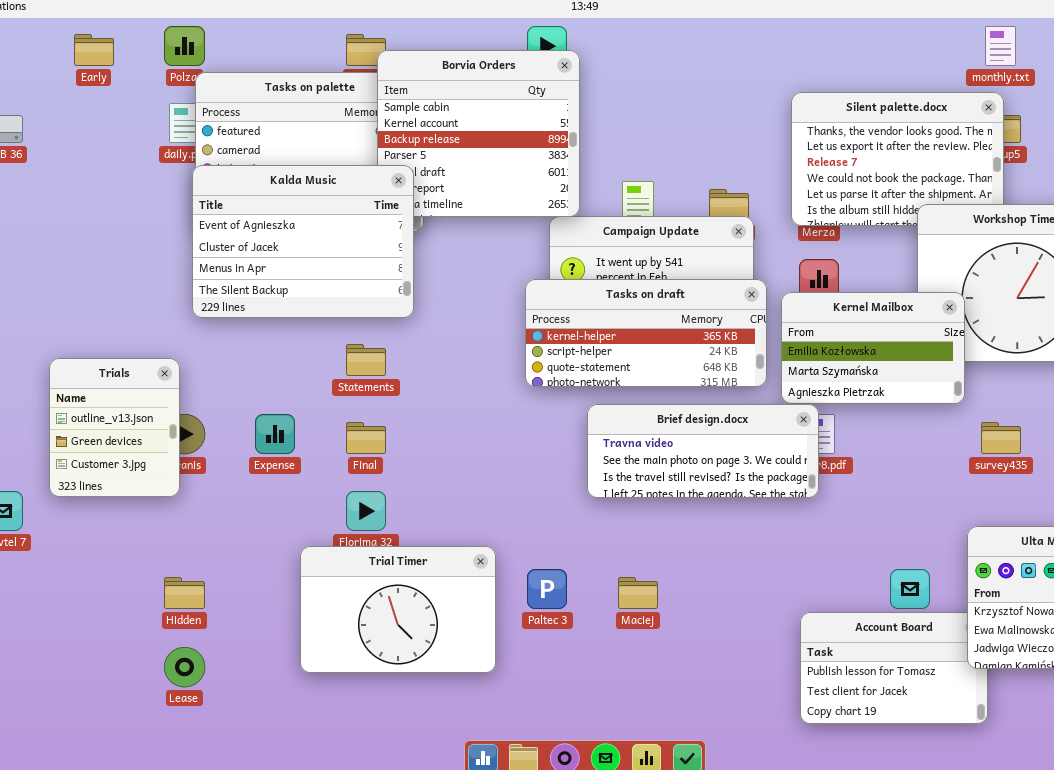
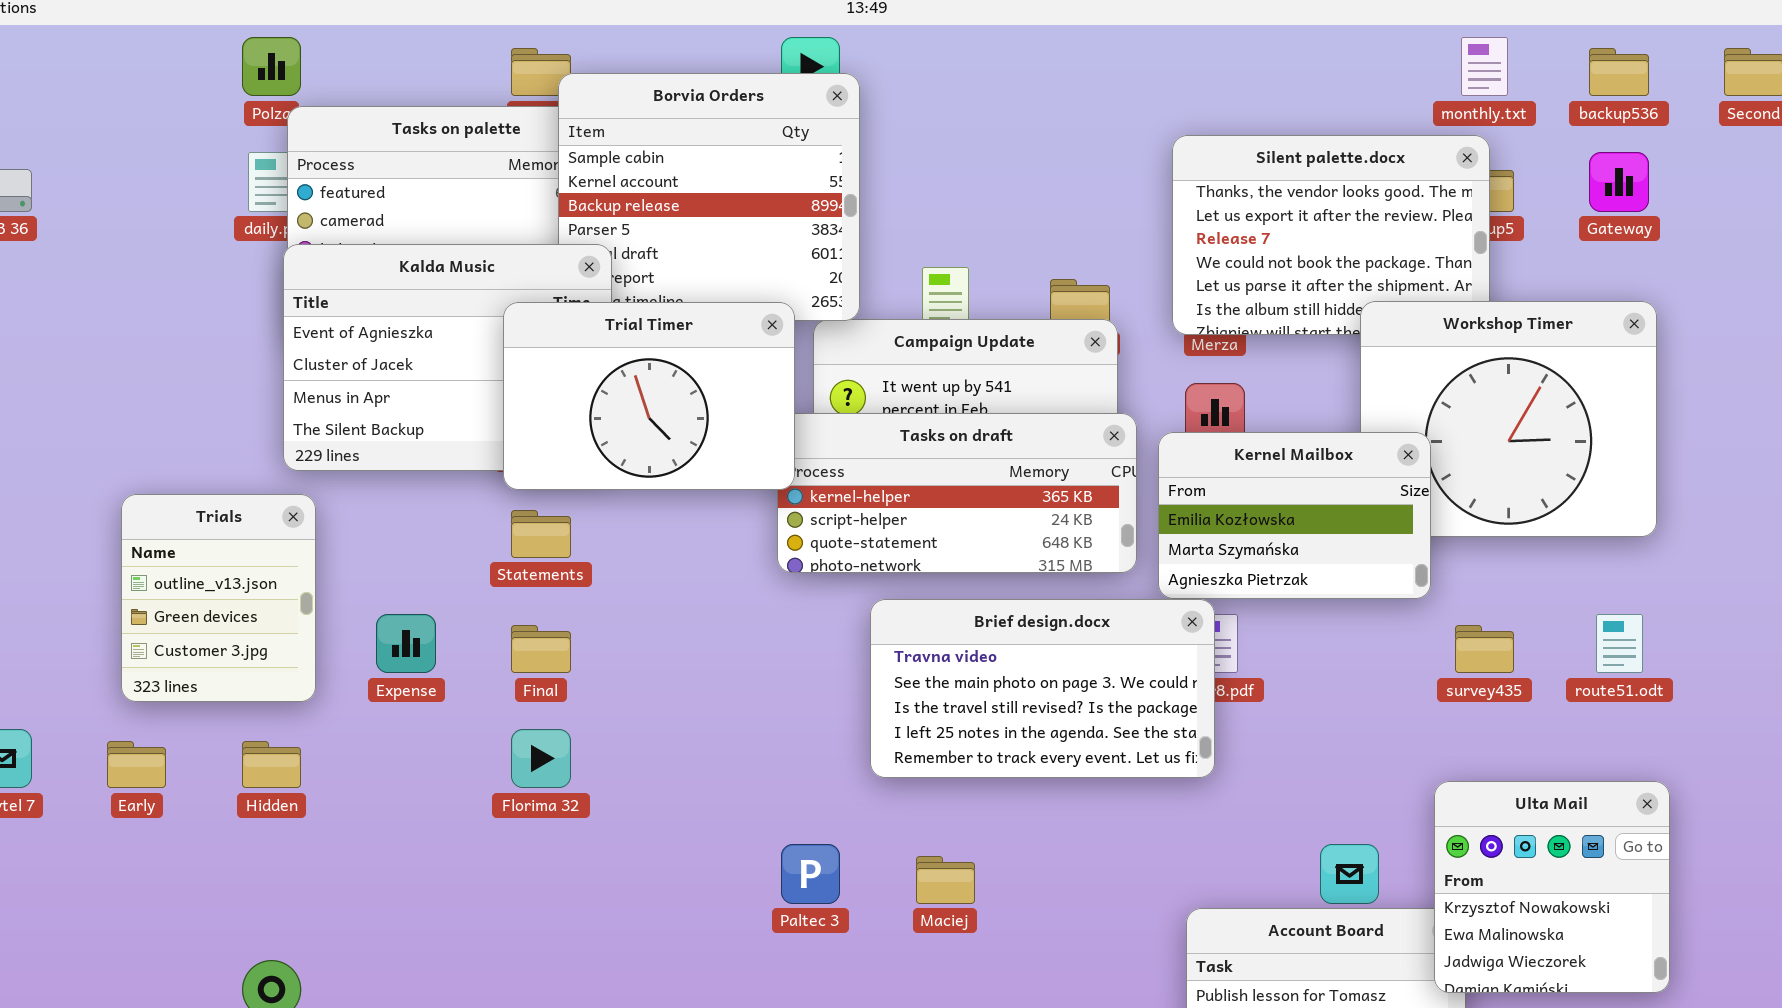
Early: [74,34,114,66] -> [107,741,166,788], moved
Trials: [49,358,180,497] -> [121,494,316,702], moved
Brief design.docx: [587,404,819,498] -> [870,599,1215,778], resized
Trial Timer: [300,546,496,673] -> [503,302,795,490], moved
Hidden: [164,577,205,609] -> [242,741,301,788], moved

